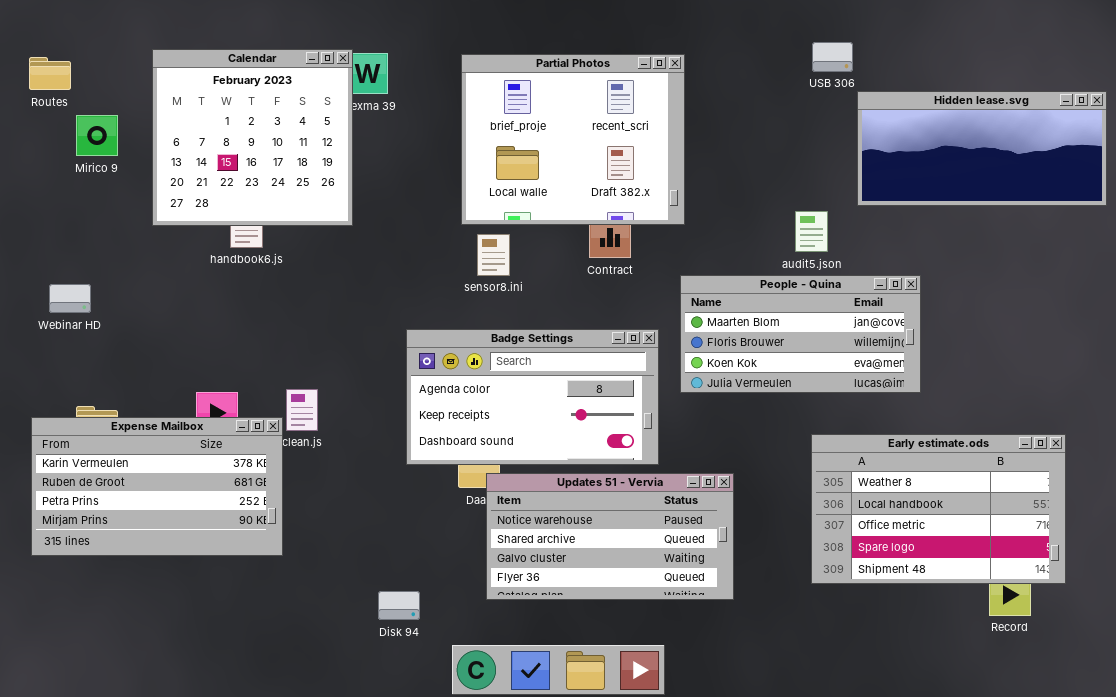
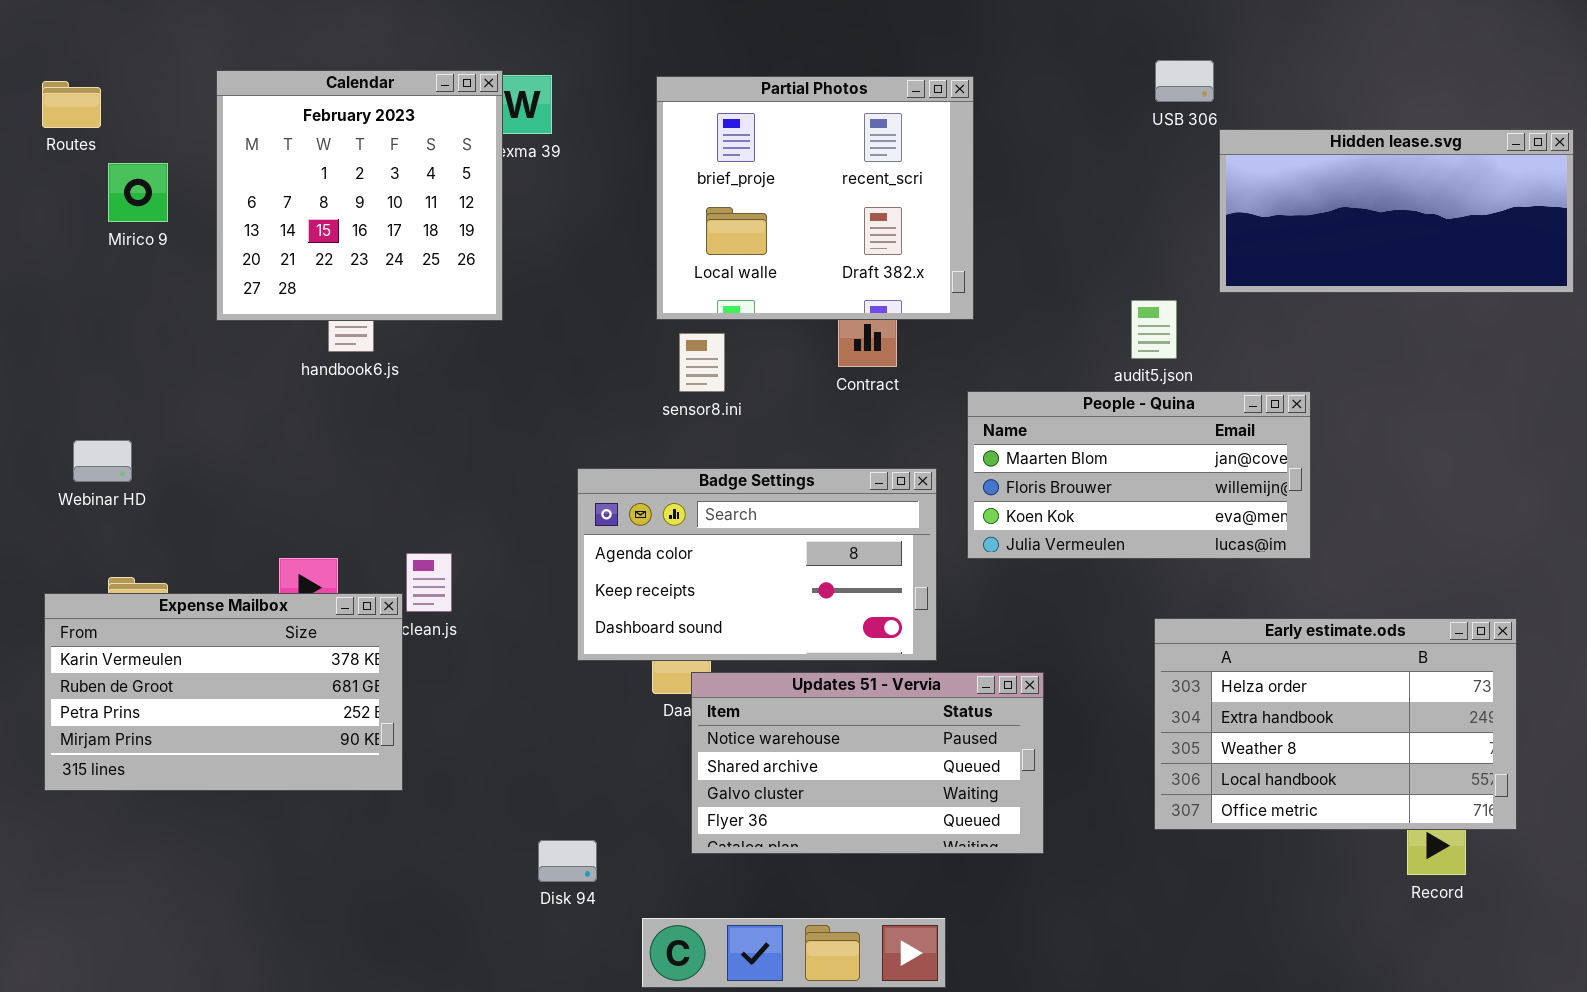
Webinar HD: [49,284,91,313] -> [73,440,132,482], moved
Early estimate.ods: [811,434,1066,584] -> [1154,618,1517,830], scrolled up 2 rows

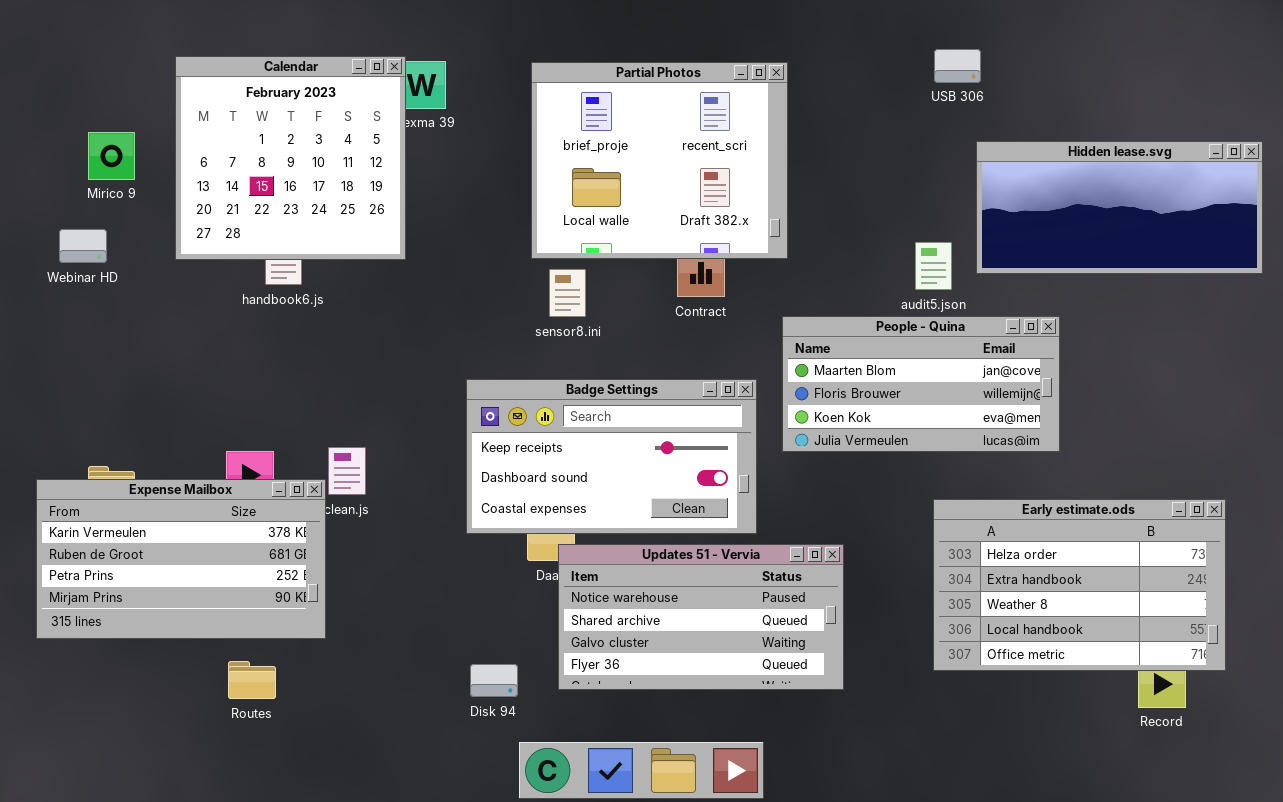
Routes: [42,81,101,128] -> [228,661,276,699], moved
Hidden lease.svg: [1219,129,1574,293] -> [976,141,1263,274], moved
Webinar HD: [73,440,132,482] -> [59,229,107,263], moved
Badge Settings: [577,468,937,661] -> [466,379,757,534], scrolled down 1 row
Disk 94: [538,840,597,882] -> [470,664,518,697], moved

